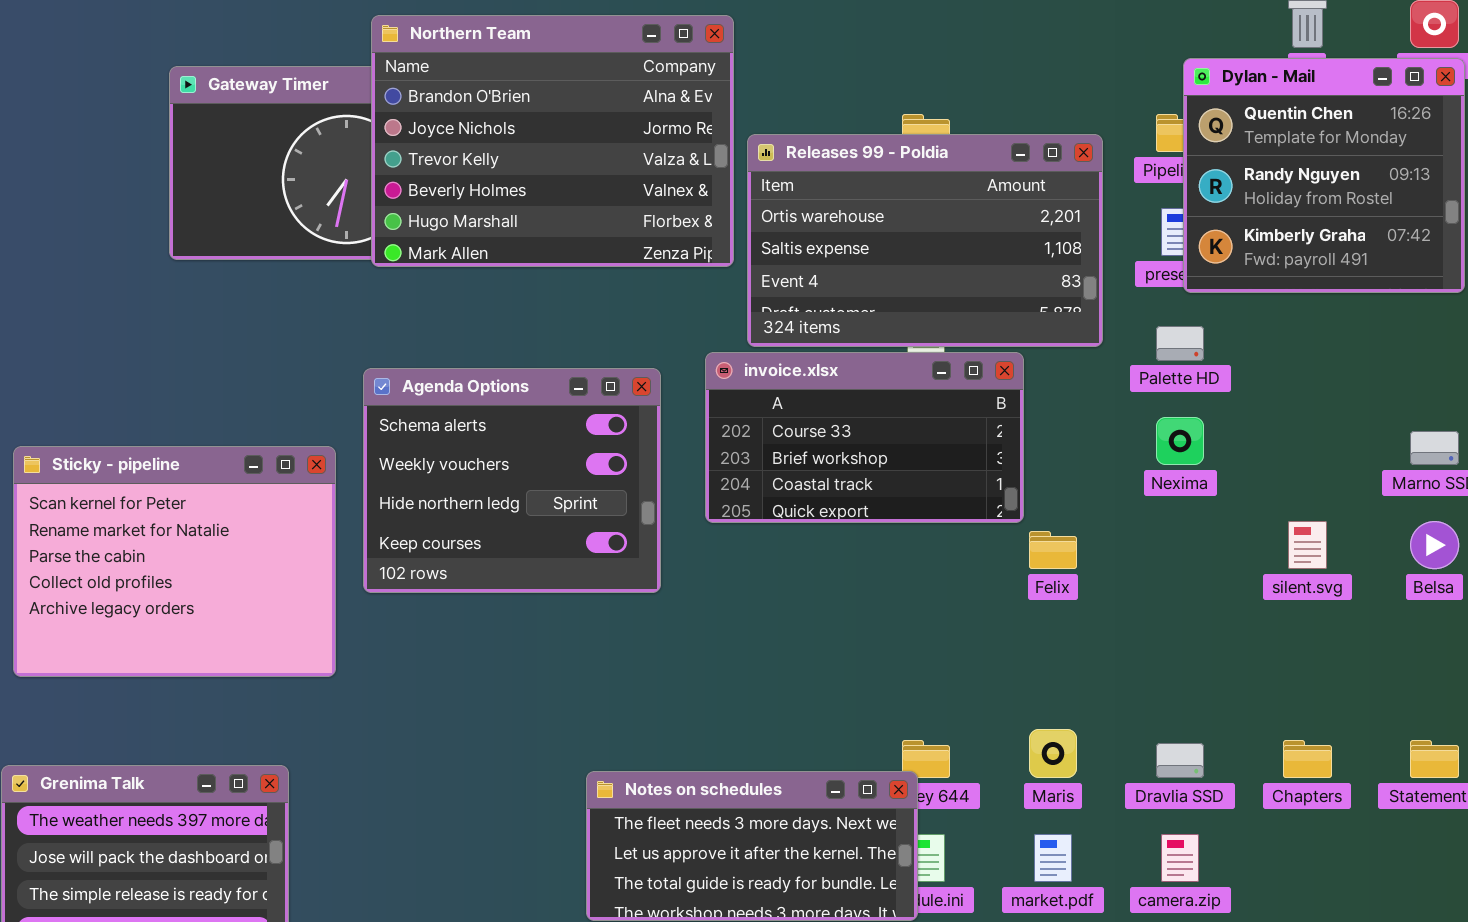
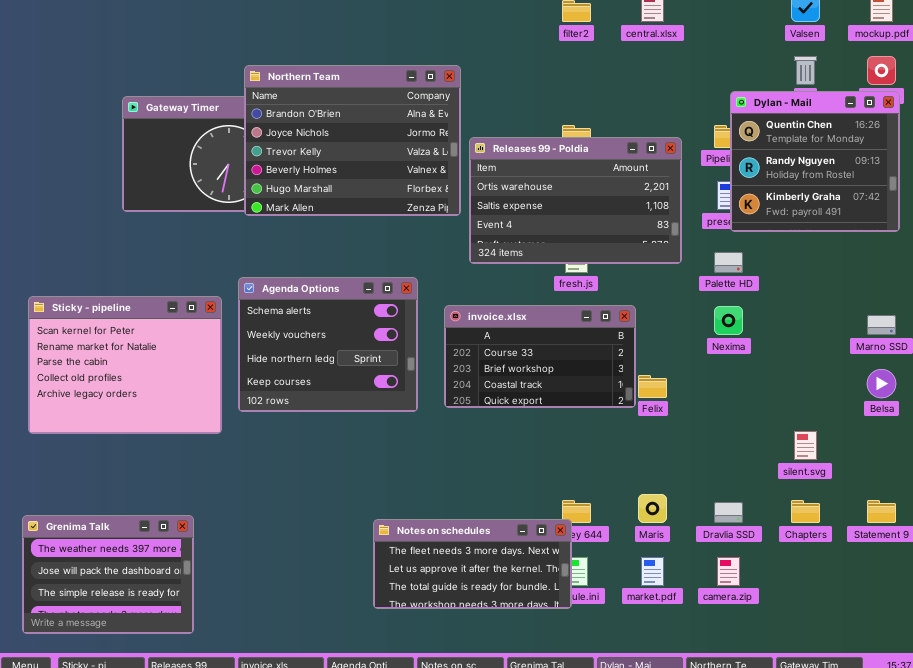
invoice.xlsx: [705,352,1024,523] -> [444,305,636,408], moved
Sticky - pipeline: [13,446,336,677] -> [28,296,222,434], moved
silent.svg: [1288,521,1327,569] -> [794,431,817,460], moved

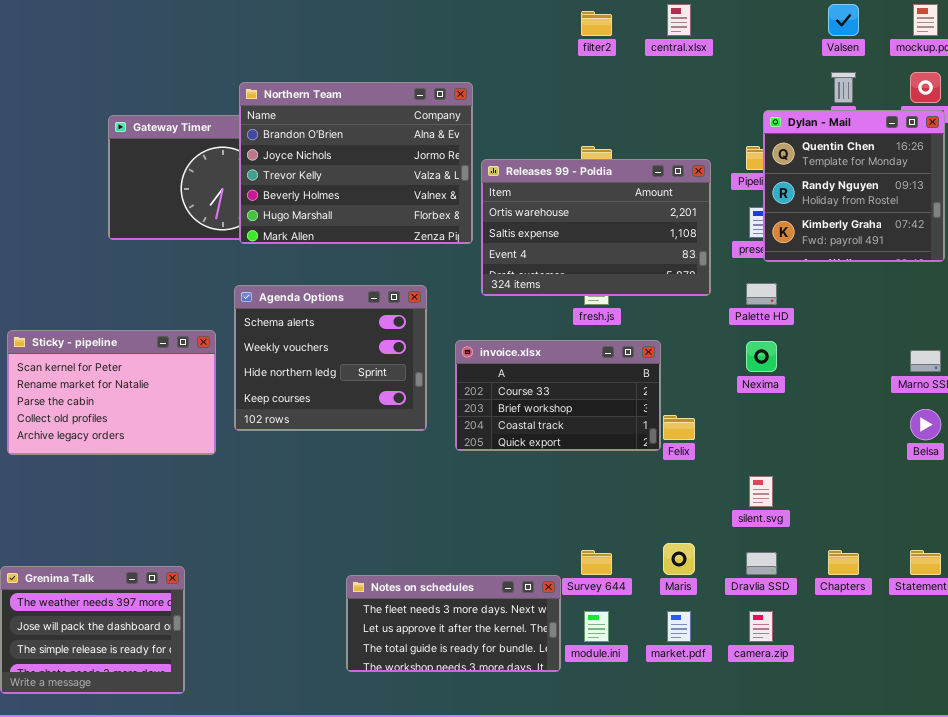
Agenda Options: [238,277,418,412] -> [234,285,427,431], moved
Sticky - pipeline: [28,296,222,434] -> [7,330,216,455], resized
silent.svg: [794,431,817,460] -> [749,476,773,507], moved
Notes on schedules: [373,519,572,609] -> [346,575,561,672], moved

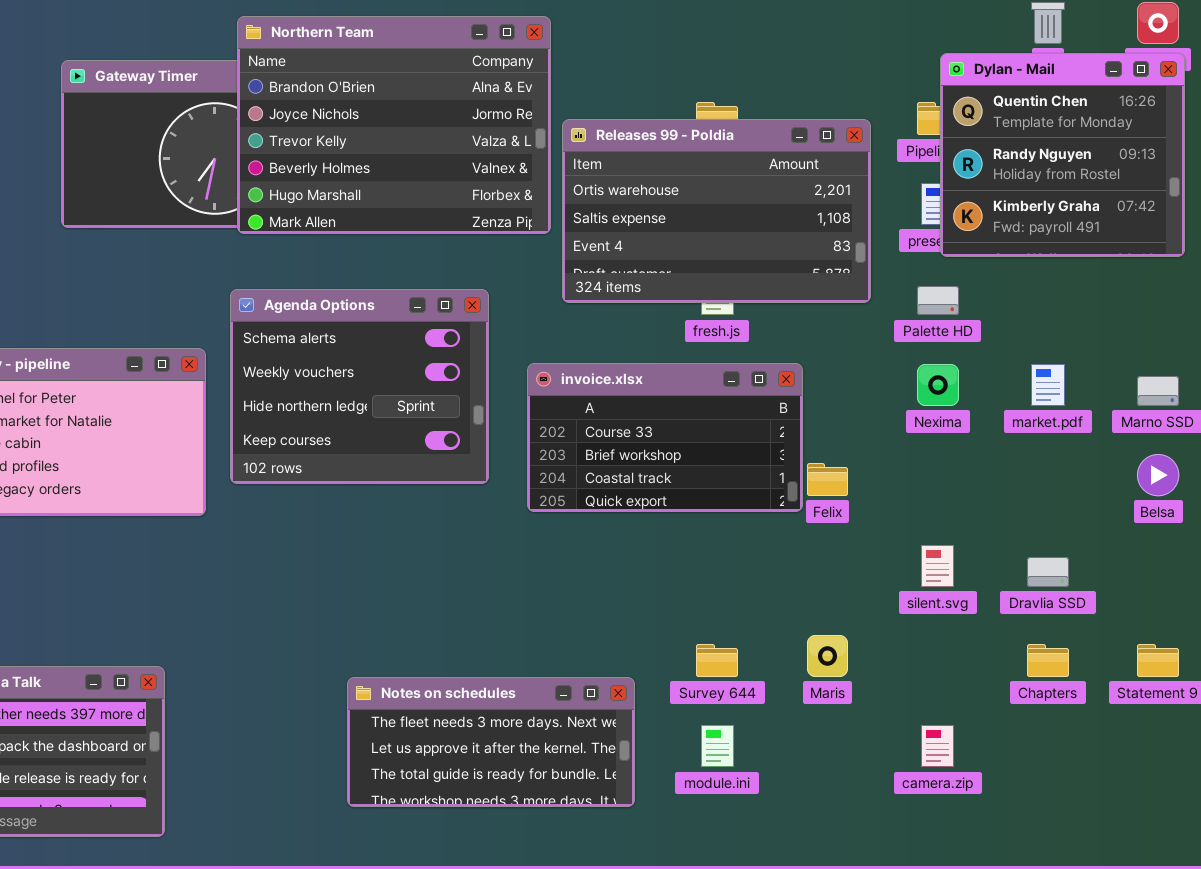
Dravlia SSD: [746,552,777,575] -> [1027,557,1069,587], moved
Notes on schedules: [346,575,561,672] -> [347,677,635,807], moved
market.pdf: [667,611,691,642] -> [1031,364,1065,406], moved

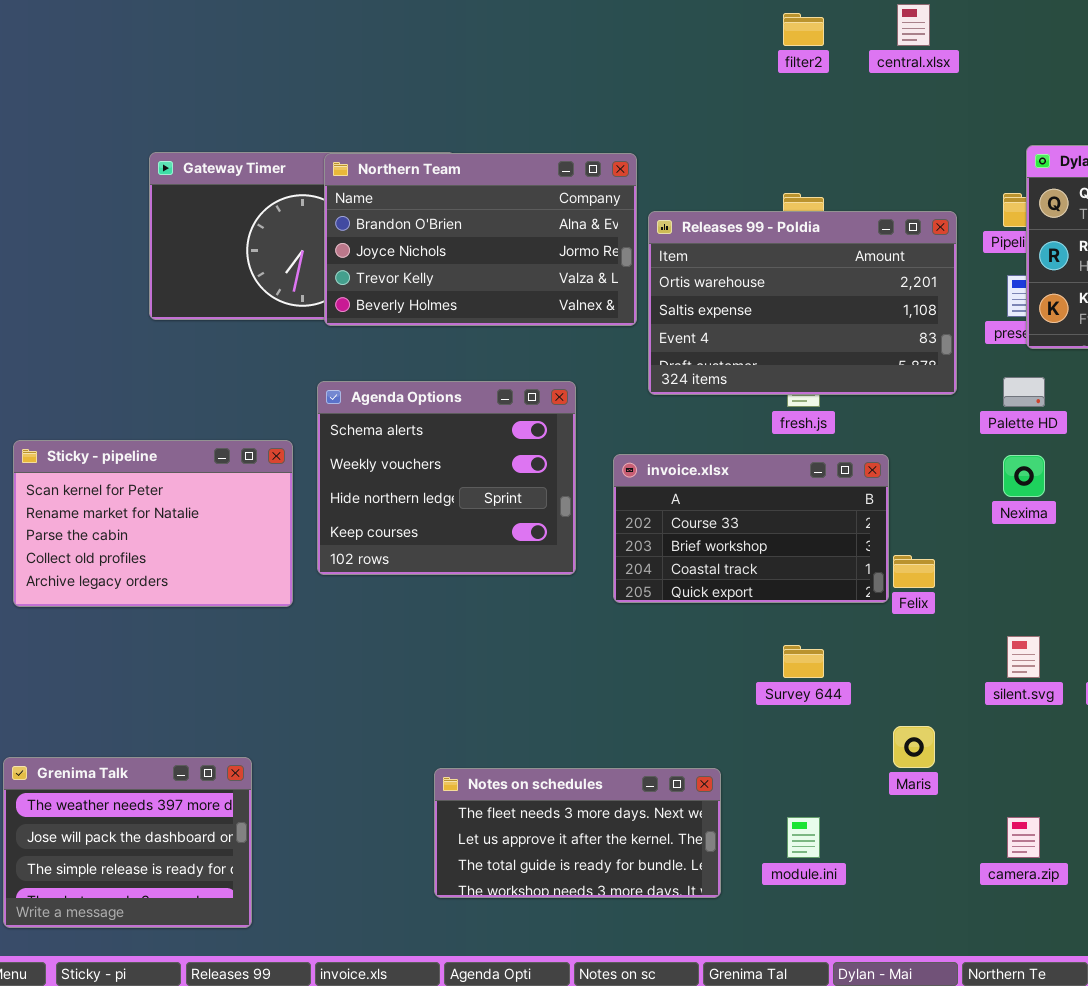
Northern Team: [237,16,551,234] -> [324,153,637,326], resized
Survey 644: [696,644,738,677] -> [783,645,824,678], moved

